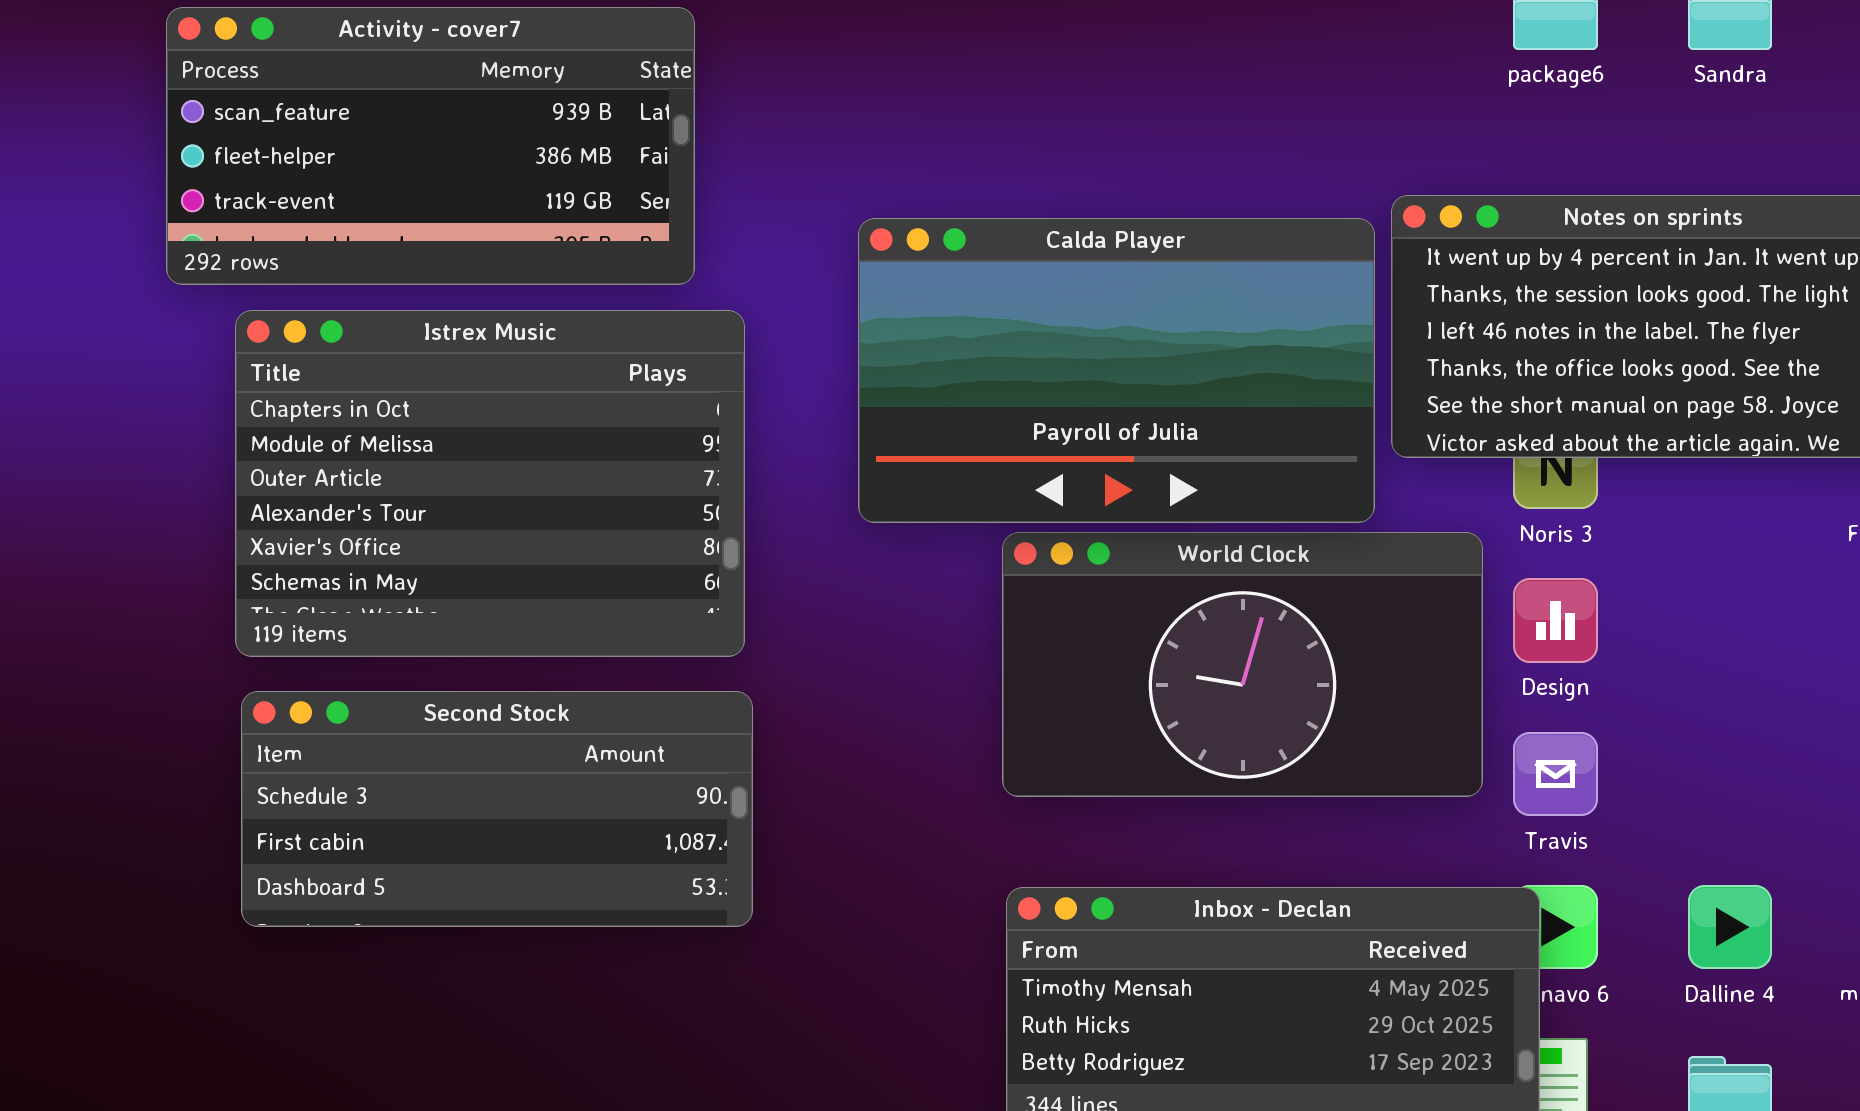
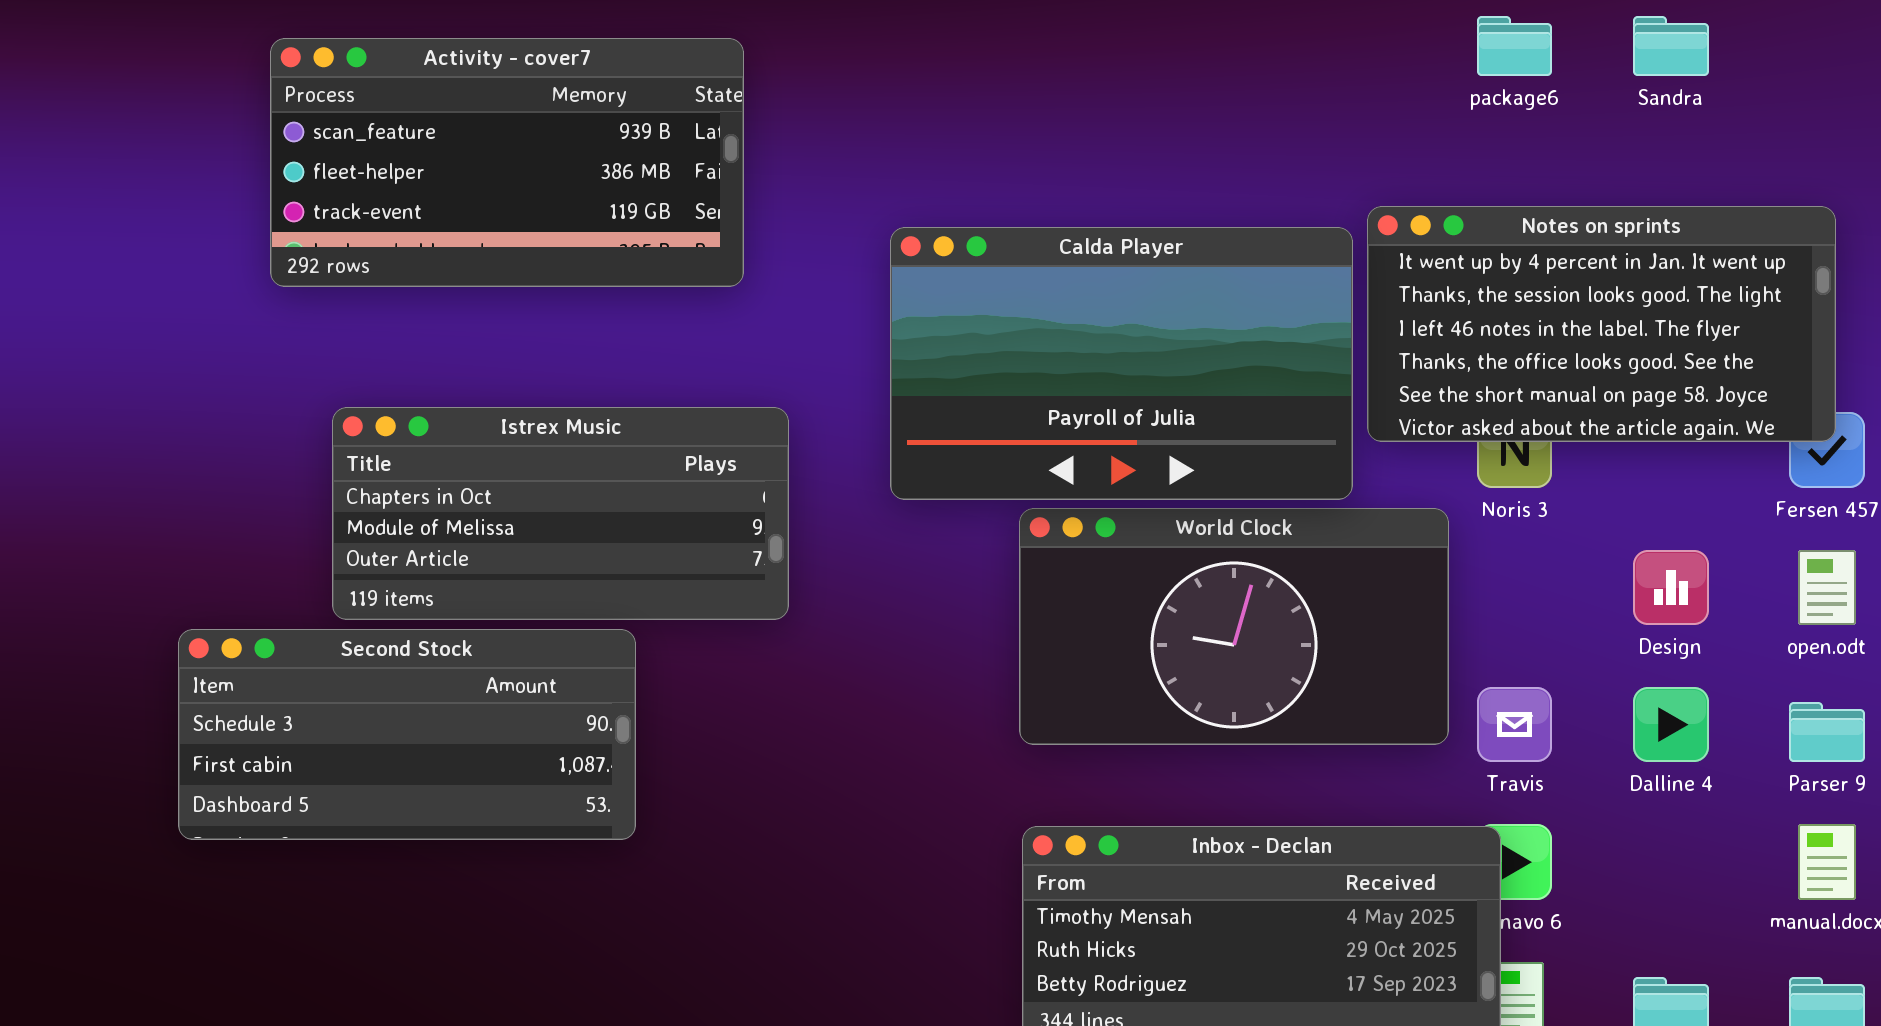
Istrex Music: [235,310,745,657] -> [332,407,789,620], resized
Design: [1513,578,1598,663] -> [1633,550,1709,625], moved
Second Stock: [241,691,753,927] -> [178,629,636,840], moved
Dalline 4: [1688,885,1772,969] -> [1633,687,1709,762], moved

